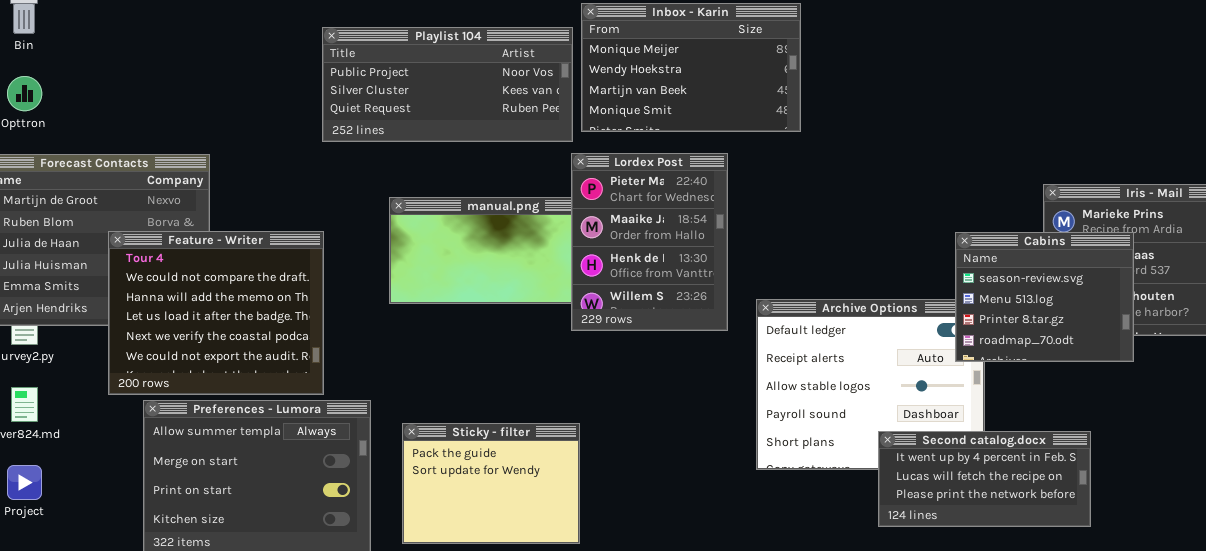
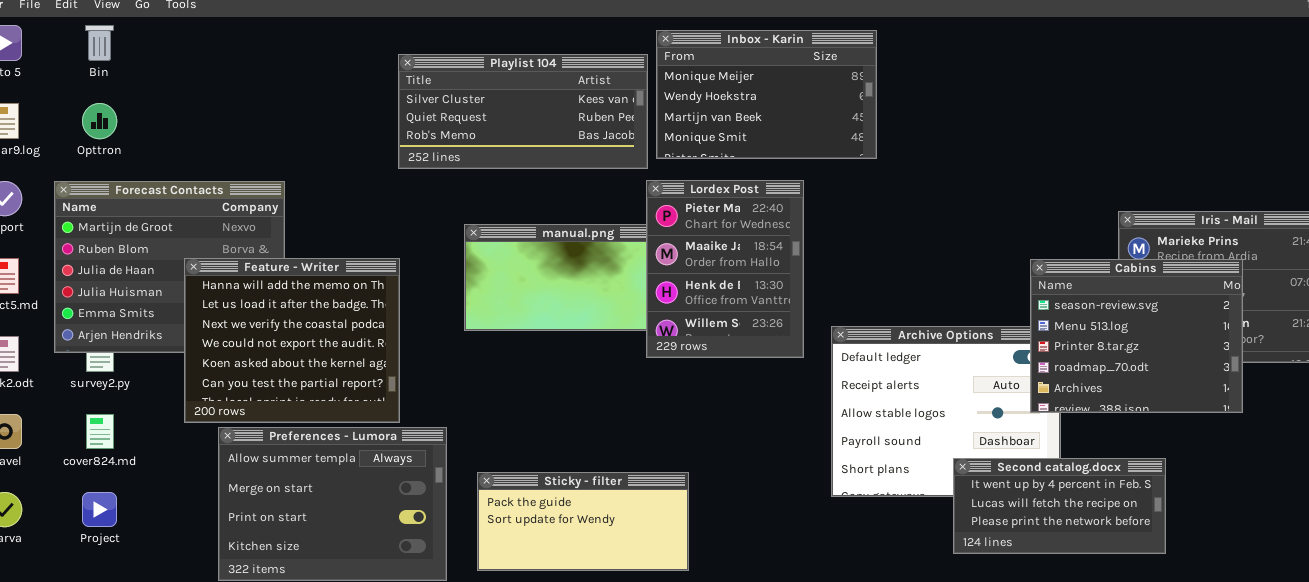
Playlist 104: [322,27,573,142] -> [398,54,648,169], scrolled down 1 row
Feature - Writer: [108,231,324,395] -> [184,258,400,423], scrolled down 2 rows
Cabins: [955,232,1134,362] -> [1030,259,1243,413], resized
Sticky - filter: [402,423,580,544] -> [477,472,689,571], resized

